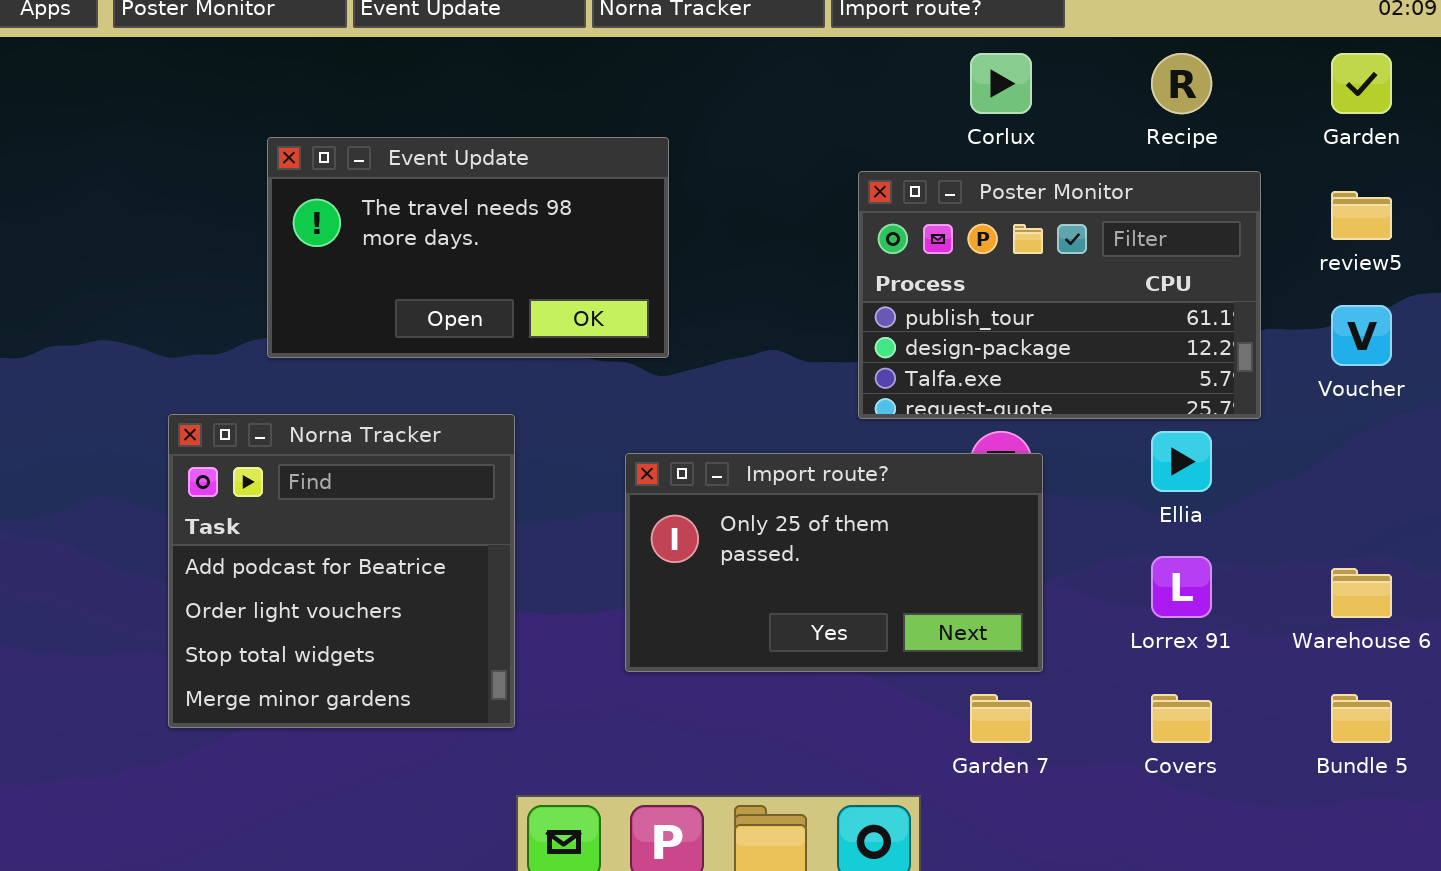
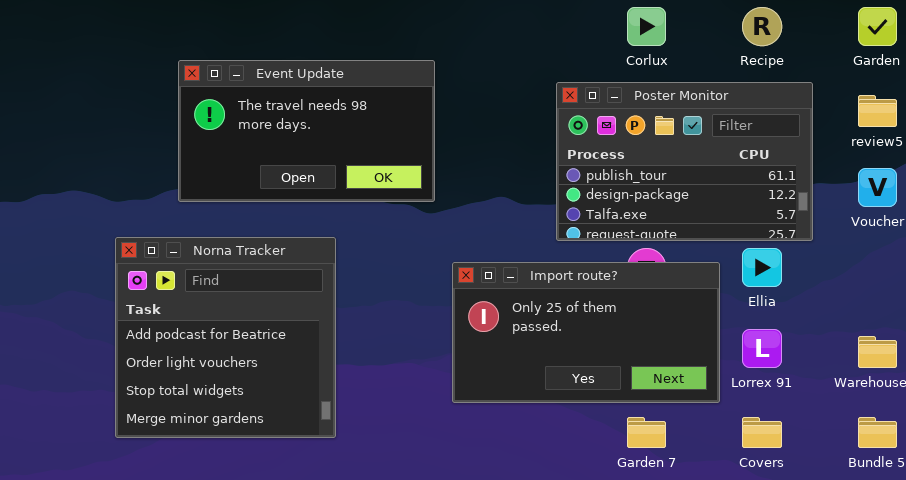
Import route?: [625,453,1043,672] -> [452,262,720,403], moved

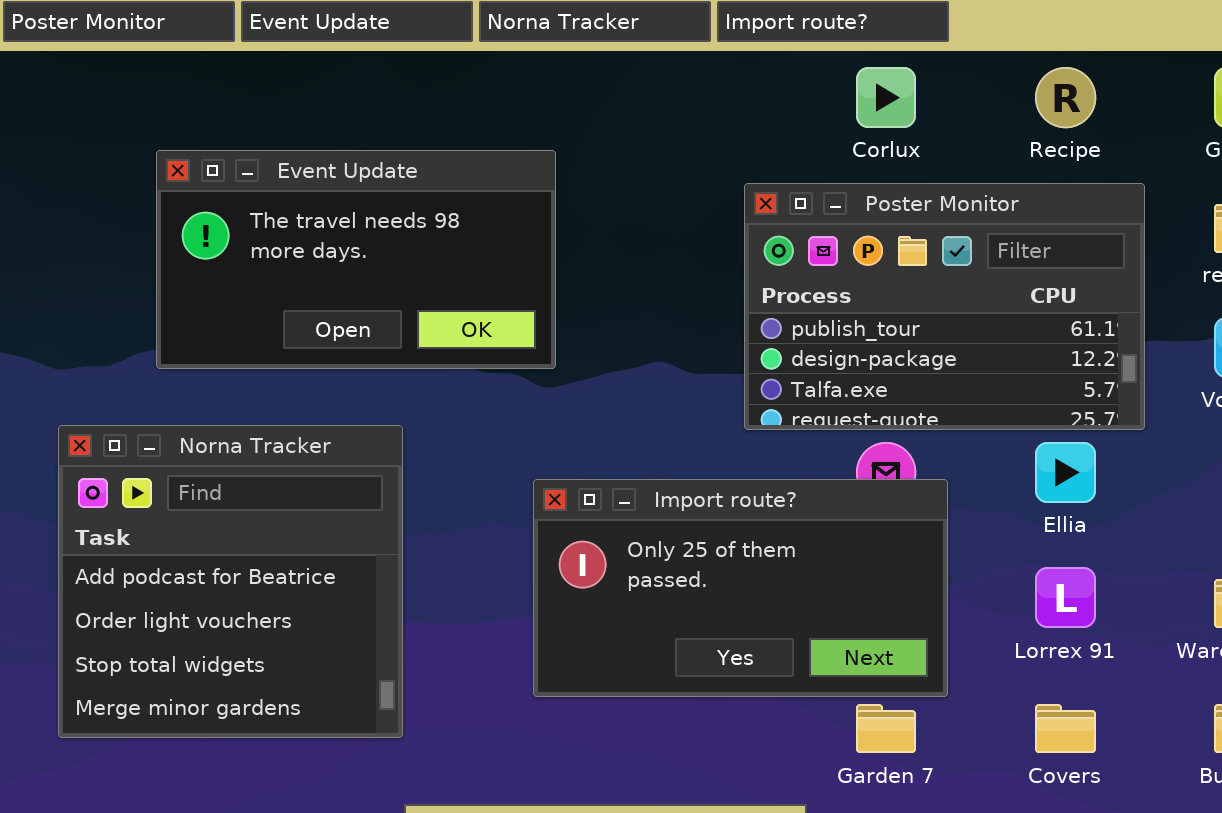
Import route?: [452,262,720,403] -> [533,479,948,697], moved

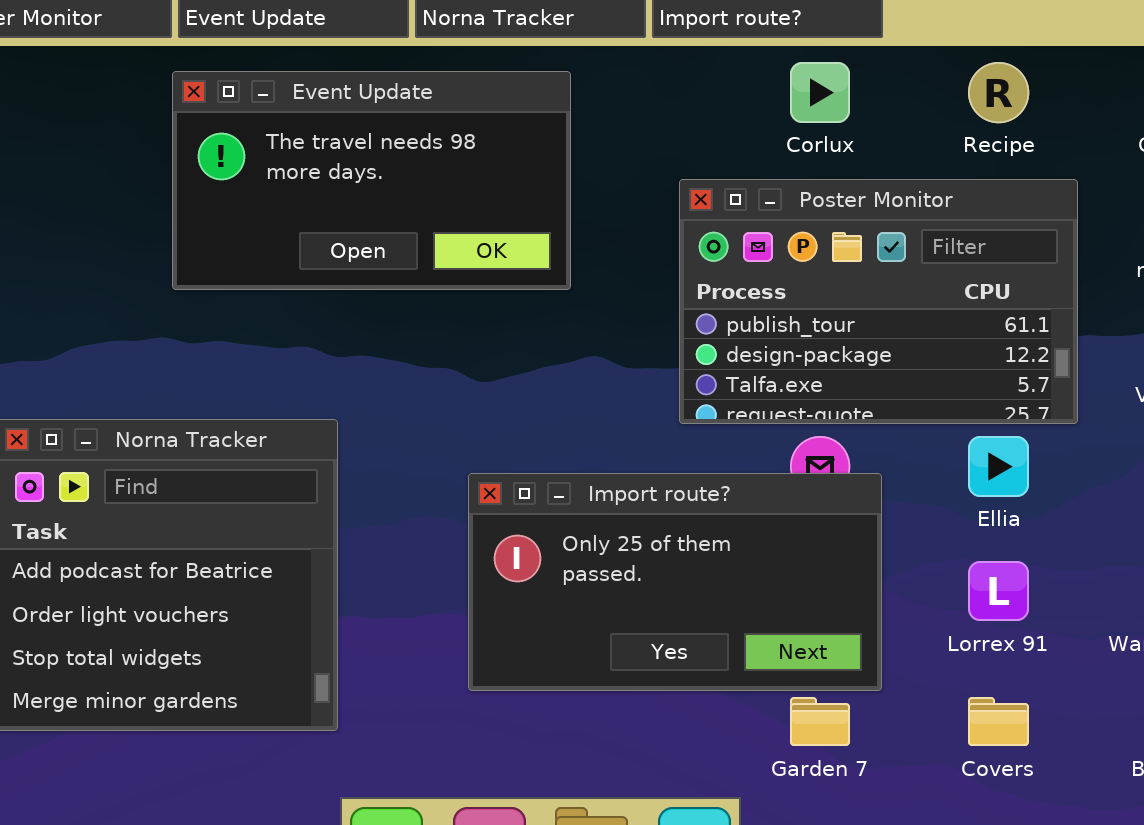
Event Update: [156,150,556,369] -> [172,71,571,290], moved

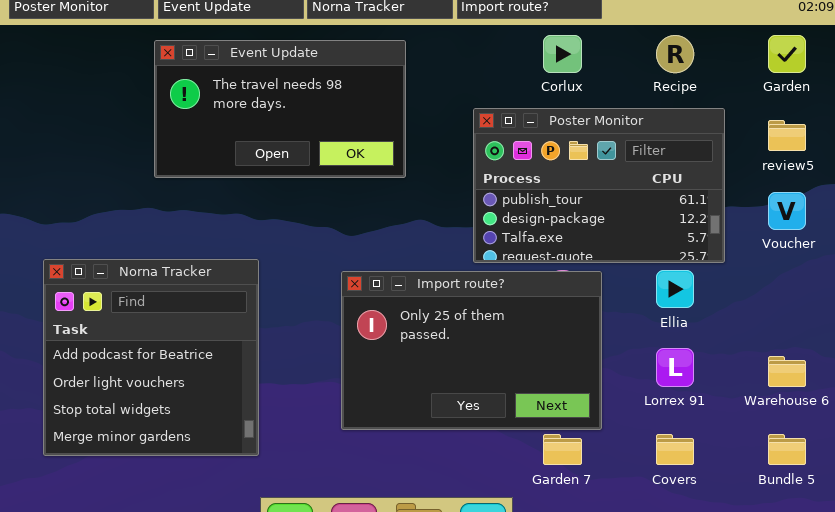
Import route?: [468,473,882,691] -> [341,271,602,430], resized

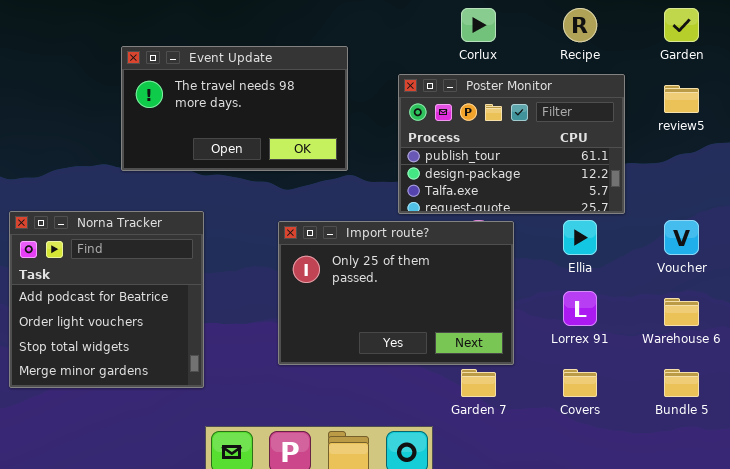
Event Update: [154,40,406,178] -> [121,46,348,171], moved
Voucher: [768,192,806,230] -> [664,220,699,255], moved

